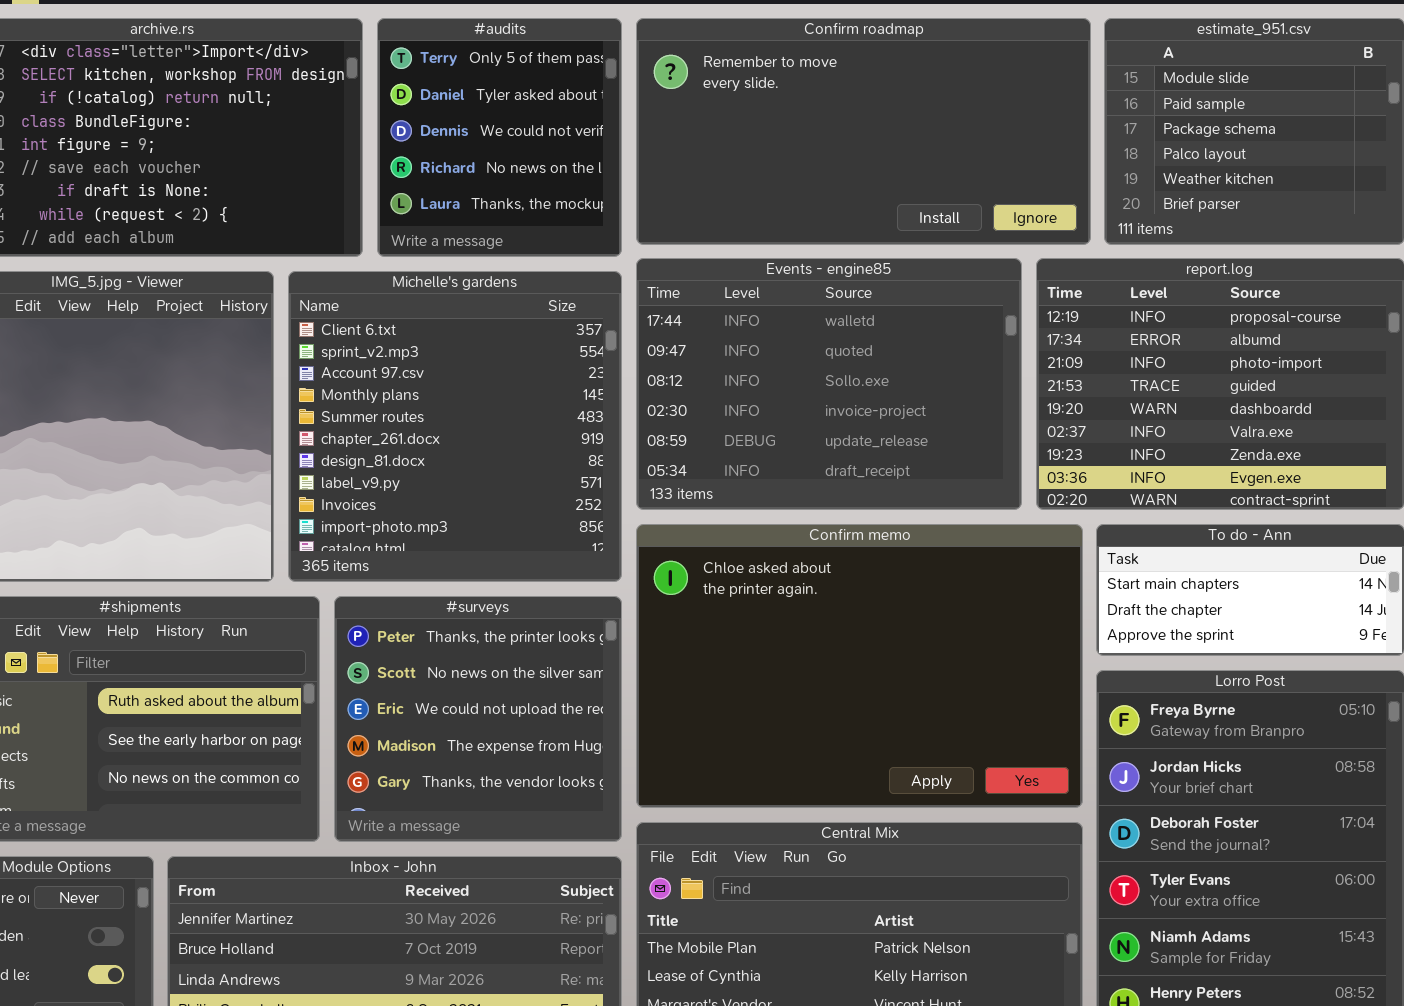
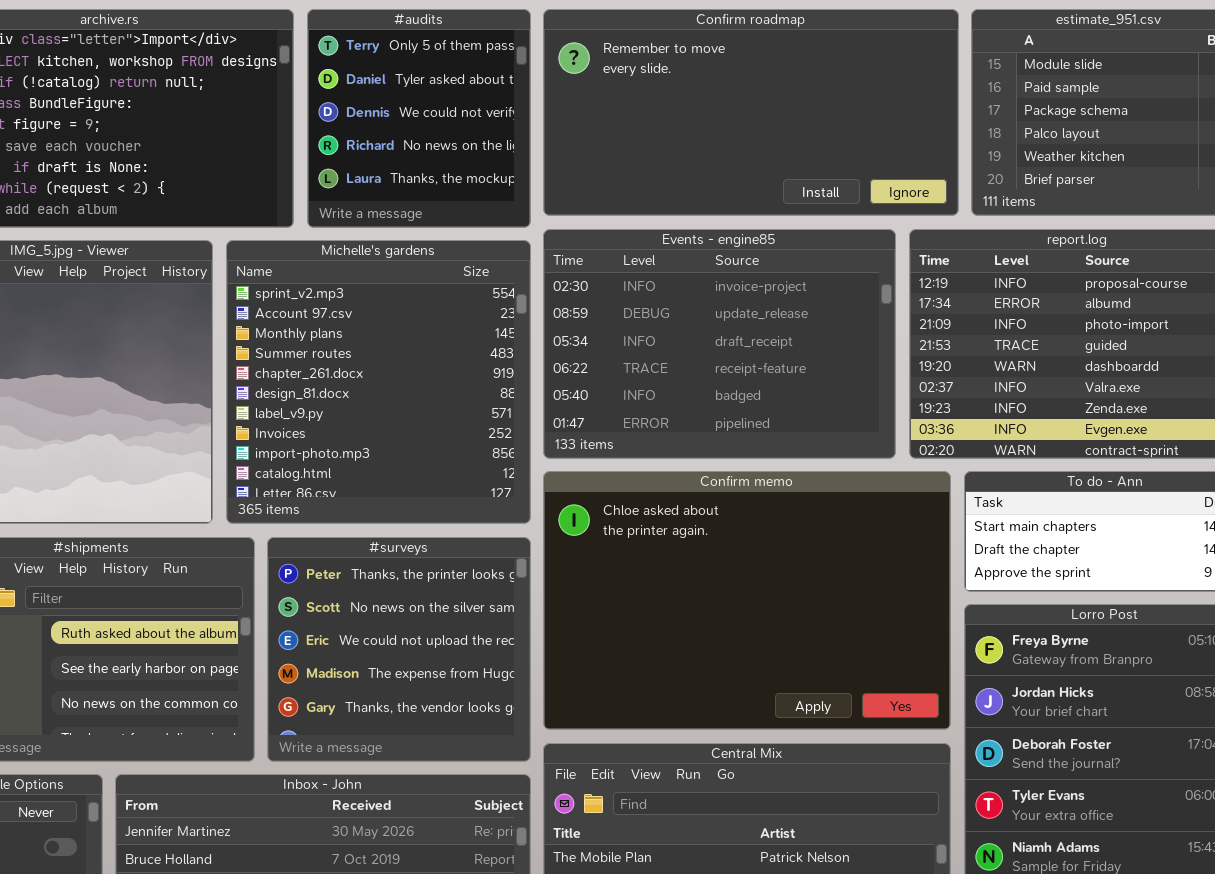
Events - engine85: [636,258,1022,510] -> [543,229,896,459], scrolled down 3 rows
Michelle's gardens: [288,271,622,582] -> [226,240,531,524], scrolled down 1 row

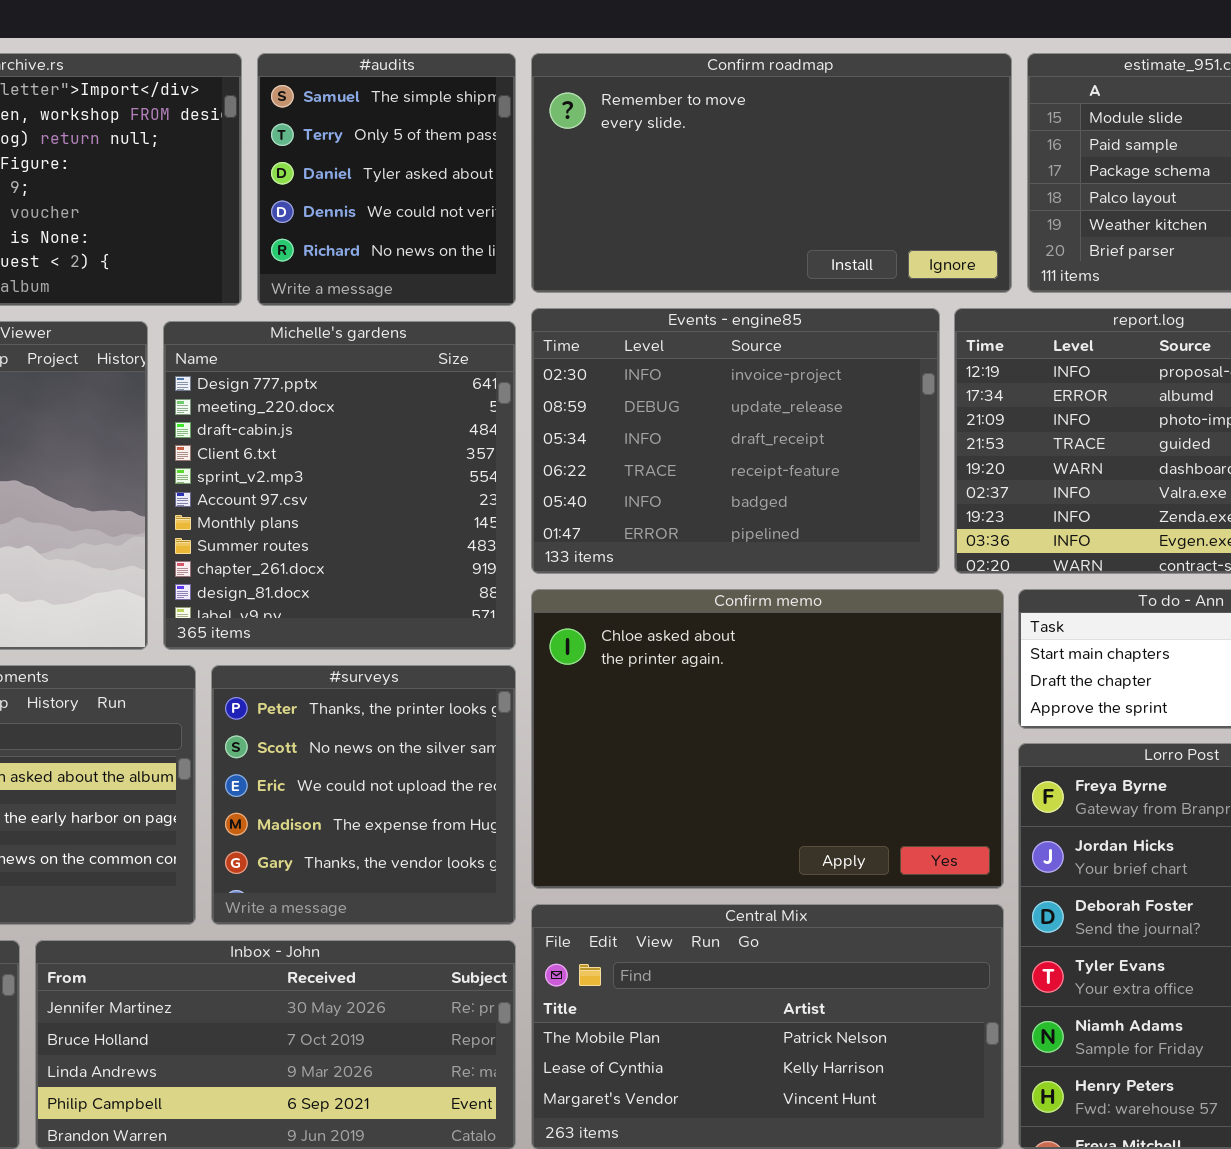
#audits: [307,9,531,228] -> [257,53,516,306], scrolled up 1 row
Michelle's gardens: [226,240,531,524] -> [163,321,516,650], scrolled up 4 rows

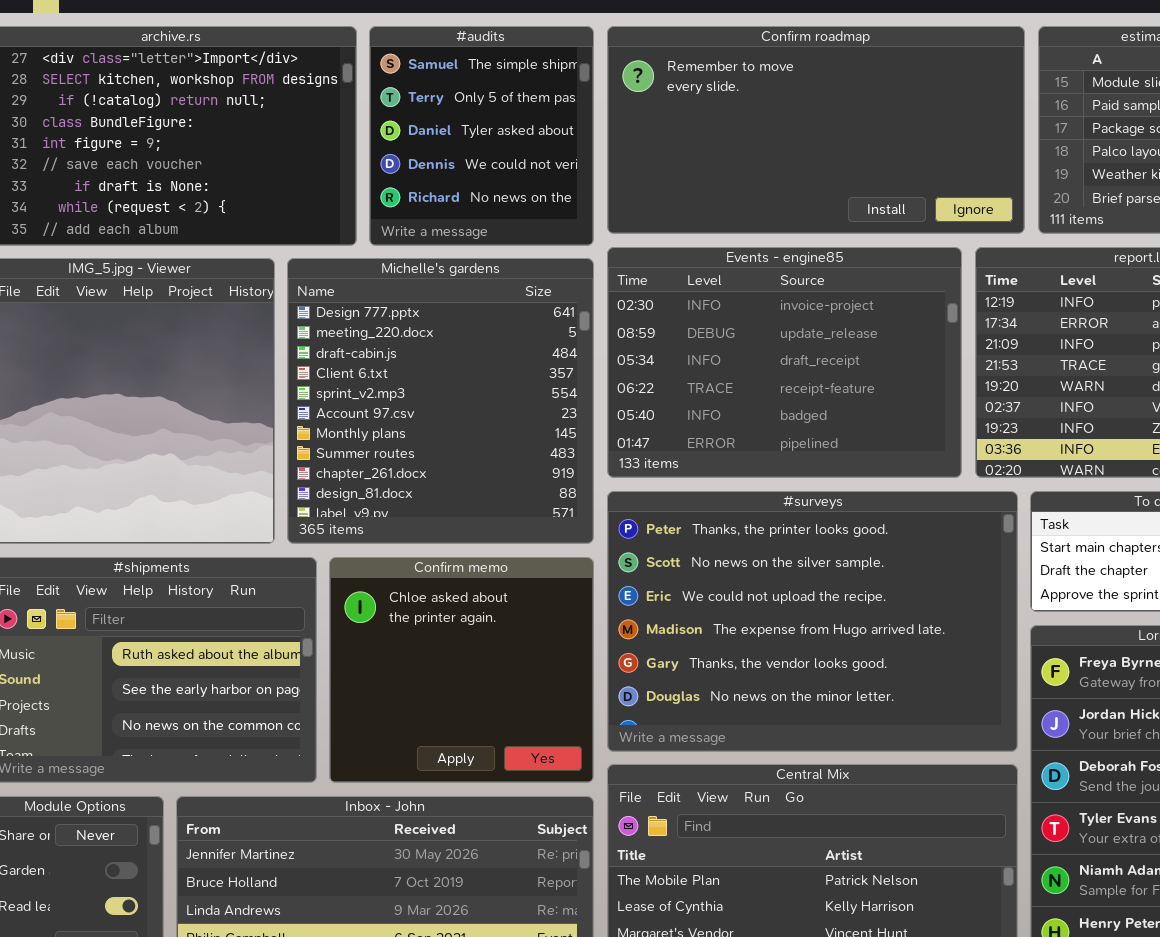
Confirm memo: [531,589,1004,889] -> [329,557,594,783], moved, resized
#surveys: [211,665,516,925] -> [607,491,1018,752], moved, resized

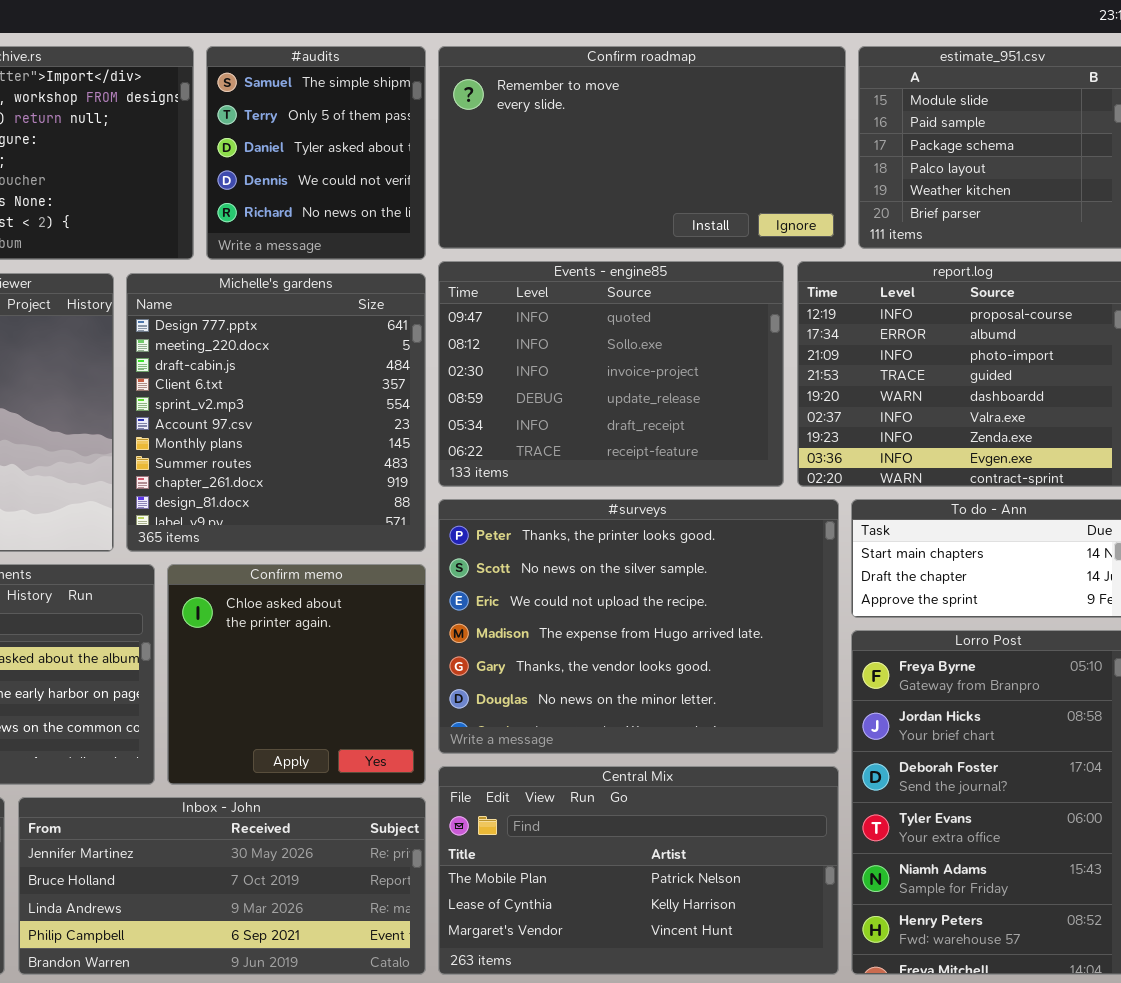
Events - engine85: [607,247,962,478] -> [438,261,784,487], scrolled up 2 rows

